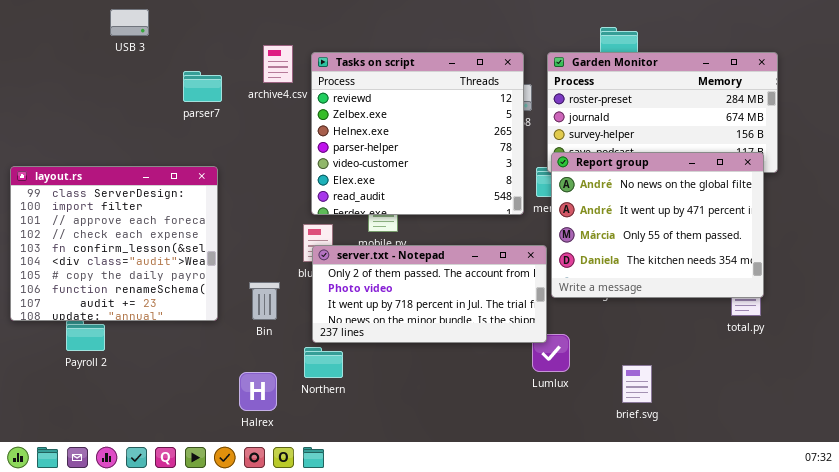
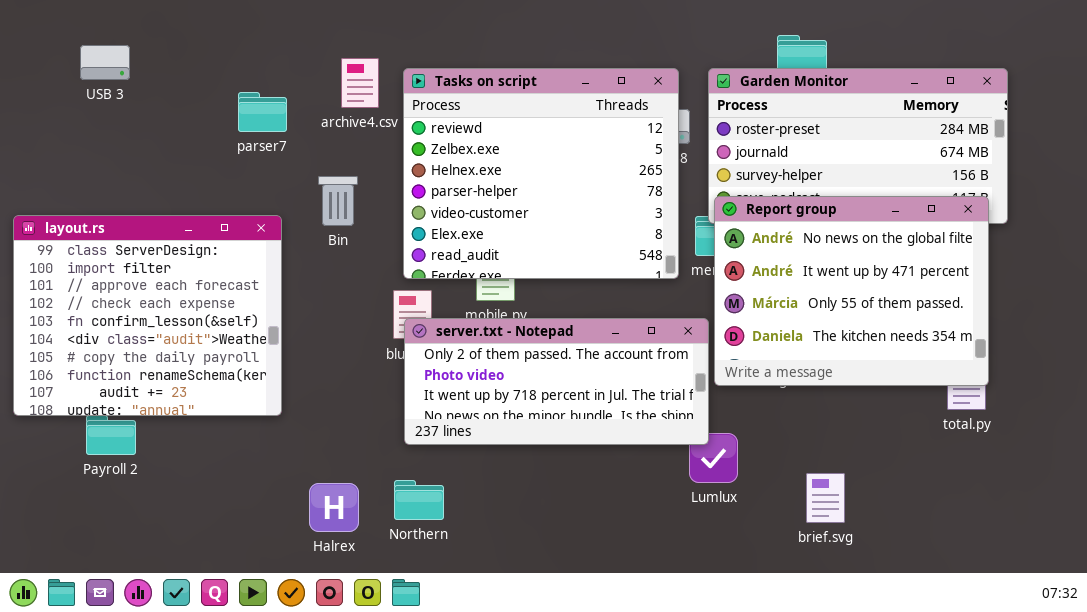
USB 3: [110,9,149,36] -> [80,45,130,80], moved
Bin: [249,282,280,320] -> [318,176,358,226], moved
Northern: [304,347,343,378] -> [394,480,444,520], moved

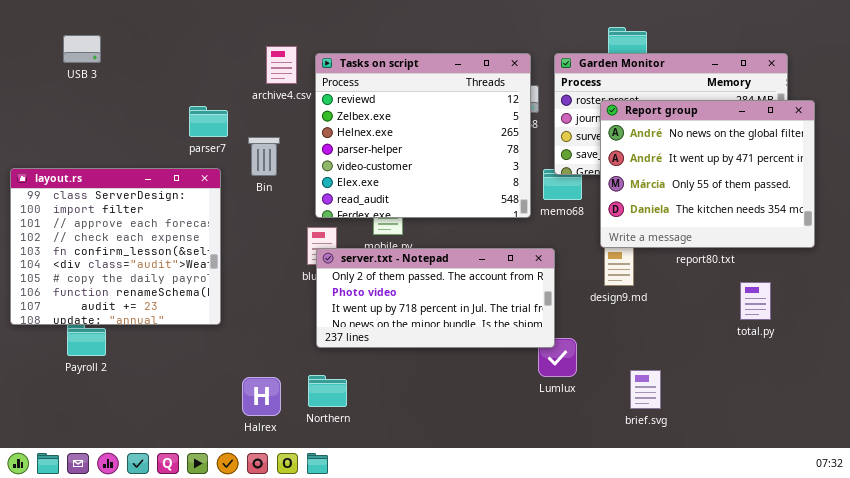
parser7: [238,92,287,132] -> [189,106,228,137], moved
Report group: [714,196,989,386] -> [600,100,815,248], moved

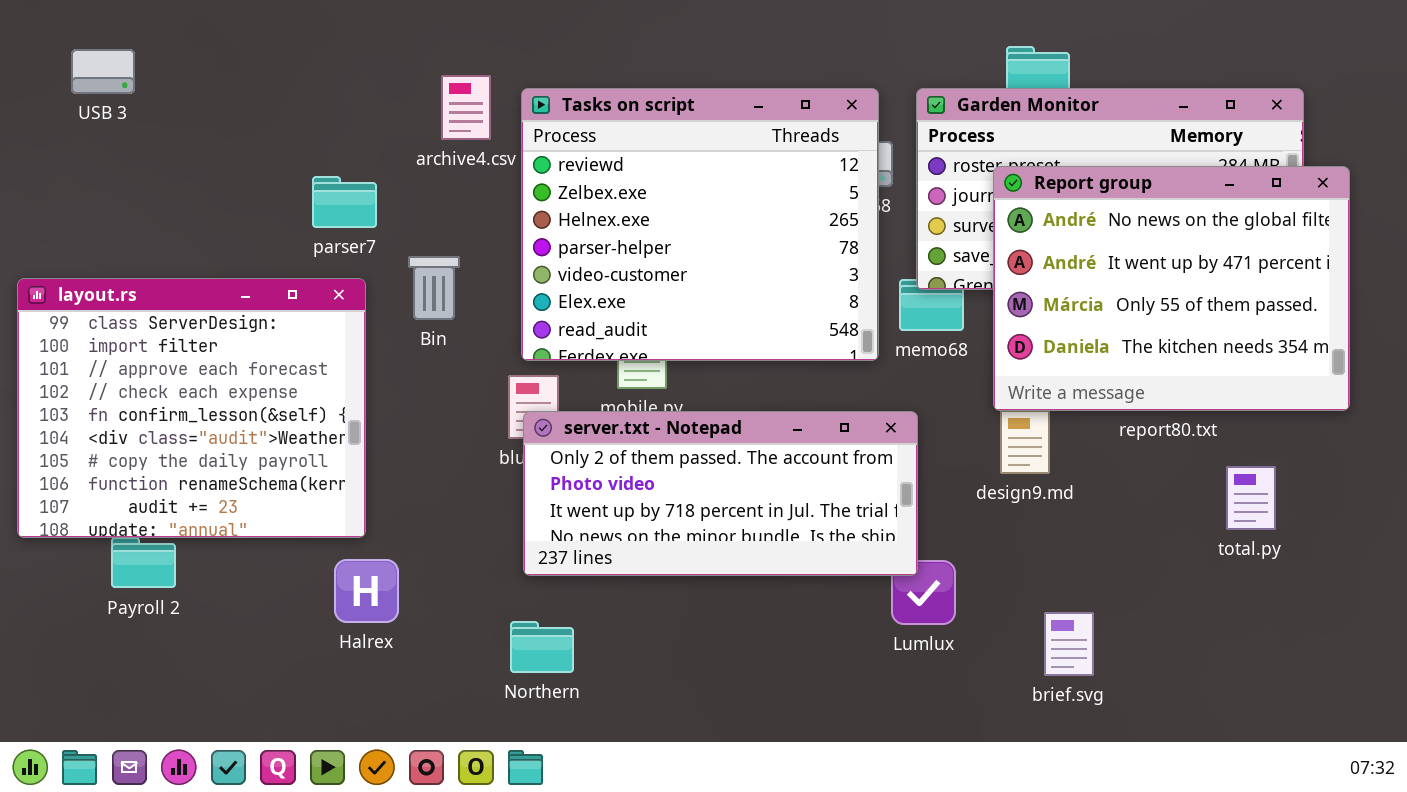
USB 3: [63,35,101,63] -> [71,49,135,94], moved
Bin: [248,137,280,176] -> [408,256,460,320], moved
Halrex: [242,377,281,416] -> [334,559,399,623], moved

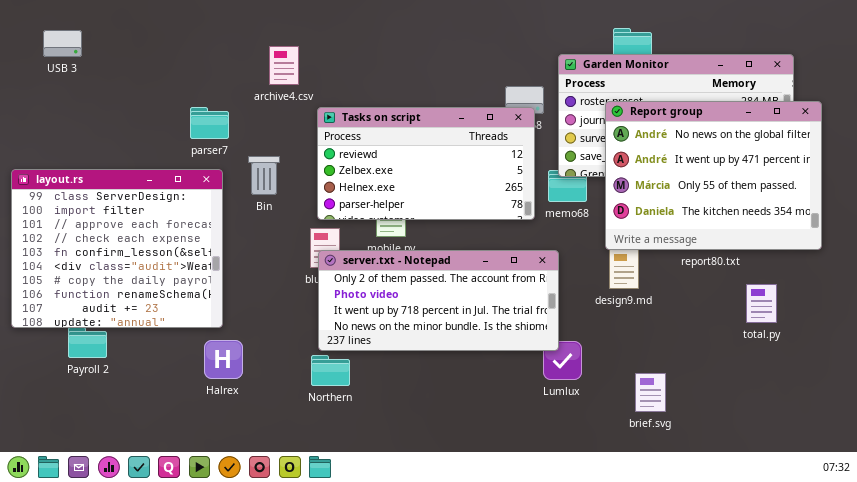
Tasks on script: [521,88,879,361] -> [317,107,535,220], resized
Northern: [510,621,574,673] -> [311,355,350,386], moved

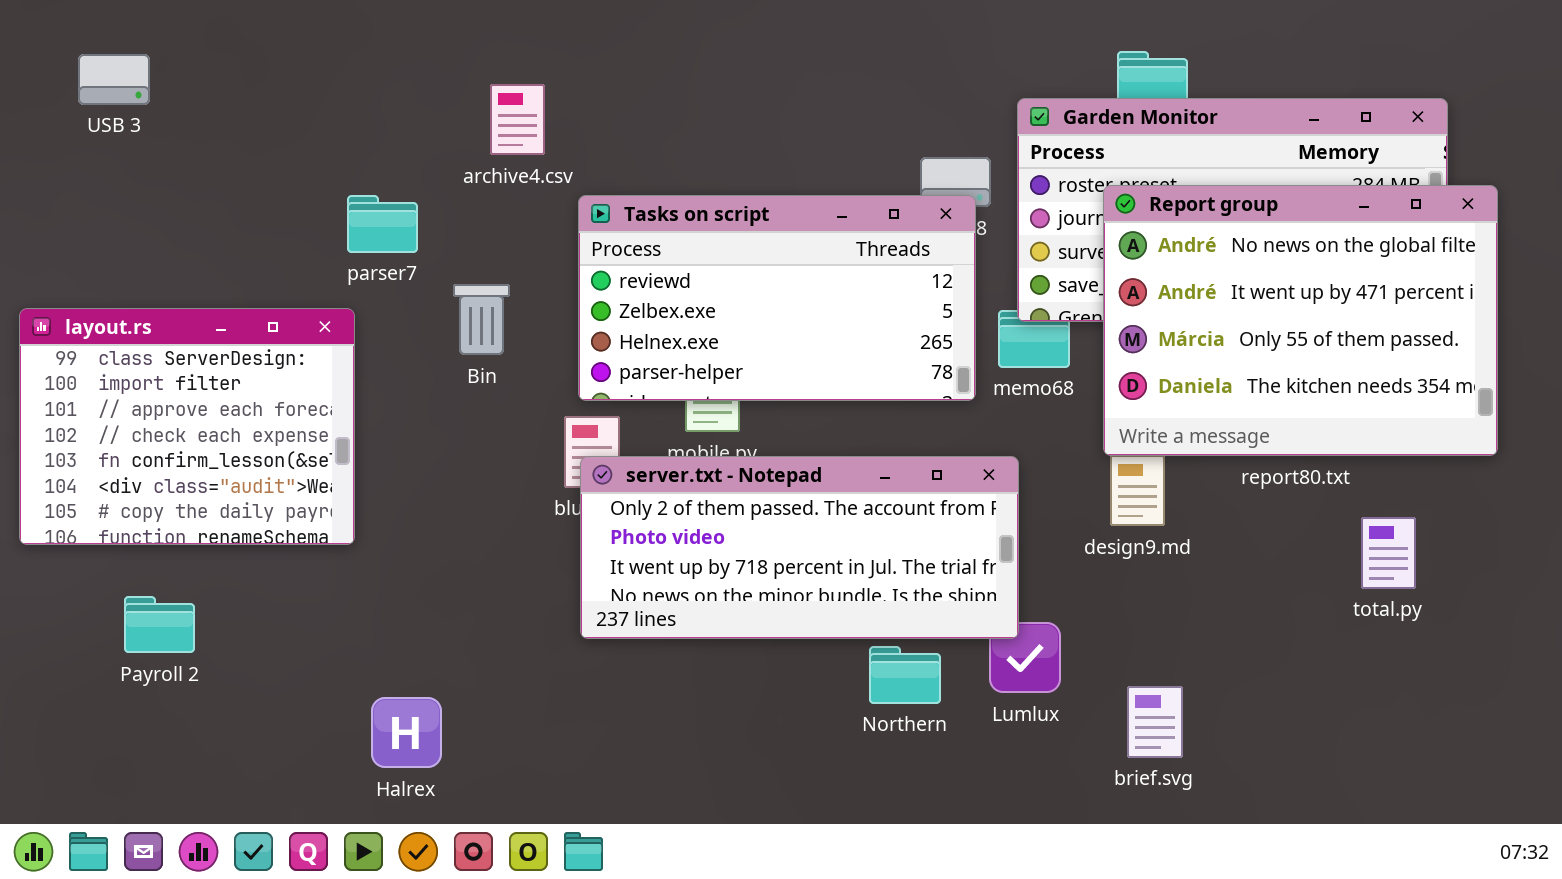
layout.rs: [11,169,223,328] -> [19,308,355,545], resized
Halrex: [204,340,243,379] -> [371,697,442,768], moved
Northern: [311,355,350,386] -> [869,646,941,704], moved
brief.svg: [635,373,666,412] -> [1127,686,1183,758], moved

